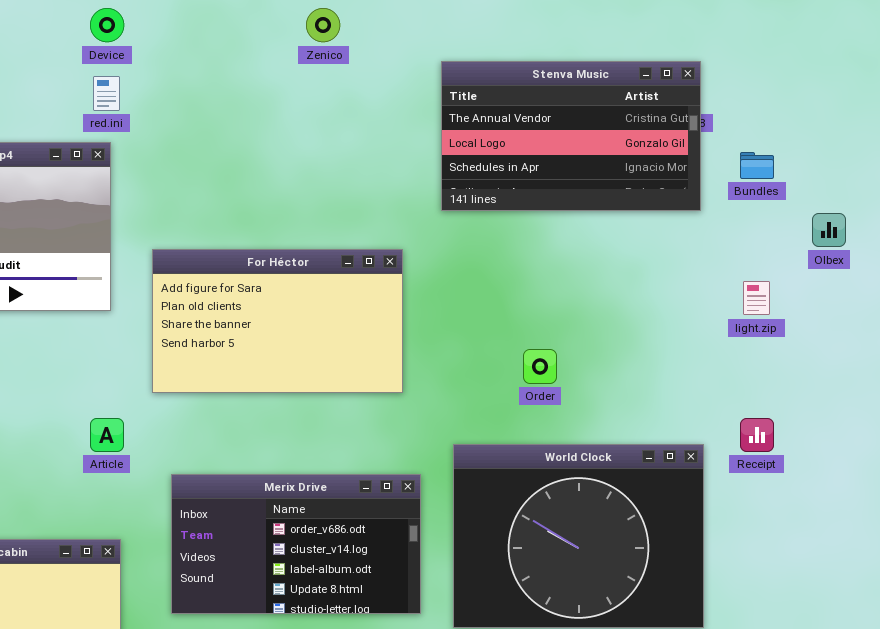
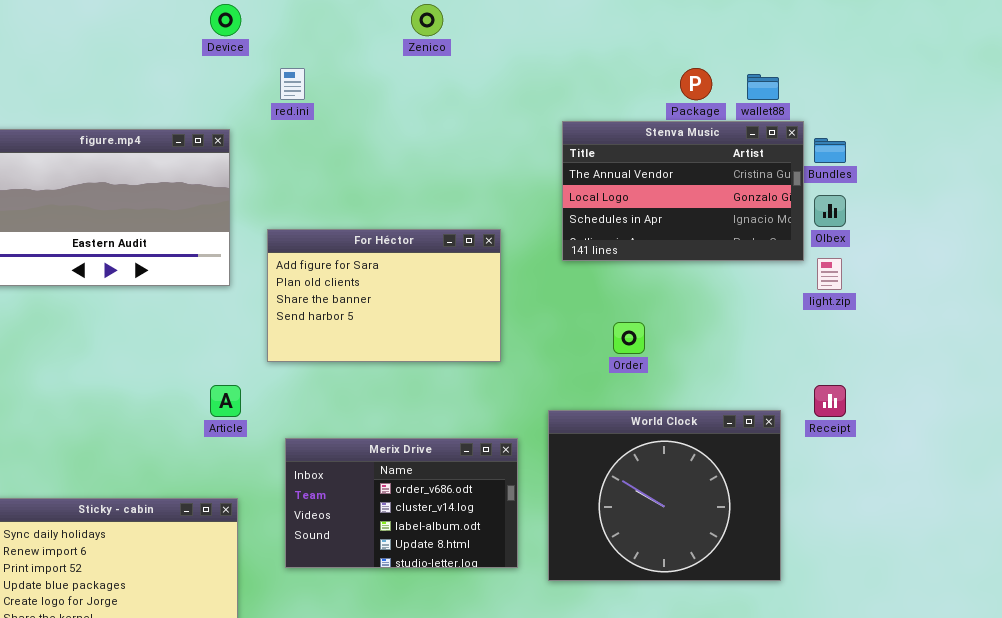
Stenva Music: [441,61,701,211] -> [562,121,804,261], moved
red.ini: [93,76,120,111] -> [280,68,305,100], moved
Olbex: [812,213,846,247] -> [814,195,846,227], moved

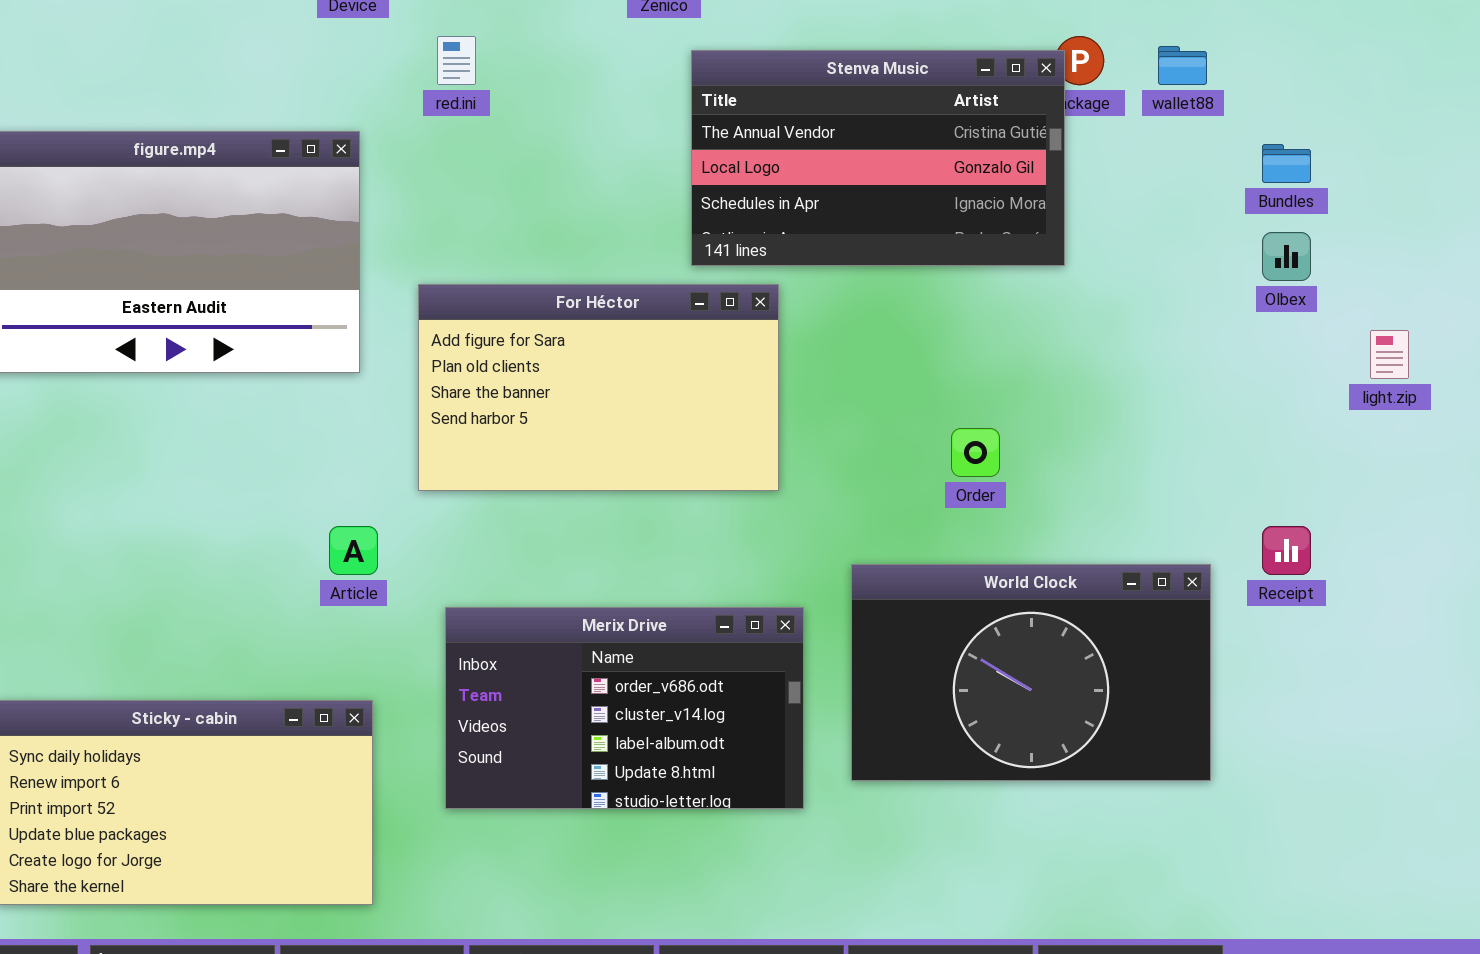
Stenva Music: [562,121,804,261] -> [691,50,1065,266], moved
light.zip: [817,258,842,290] -> [1370,330,1409,379], moved
World Clock: [548,410,781,581] -> [851,564,1211,781], resized

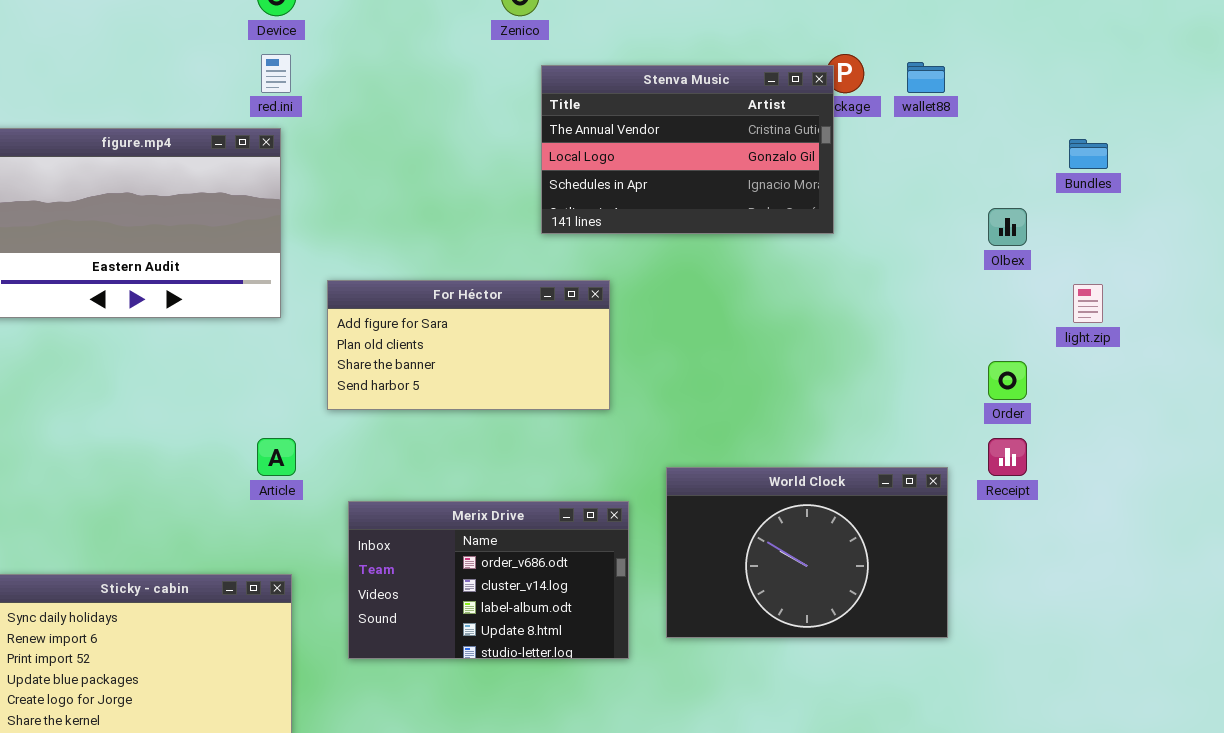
red.ini: [437,36,476,85] -> [261,54,291,93], moved
Bundles: [1262,144,1311,183] -> [1069,139,1108,169], moved
For Héctor: [418,284,779,491] -> [327,280,610,410], resized
Order: [951,428,1000,477] -> [988,361,1027,400], moved

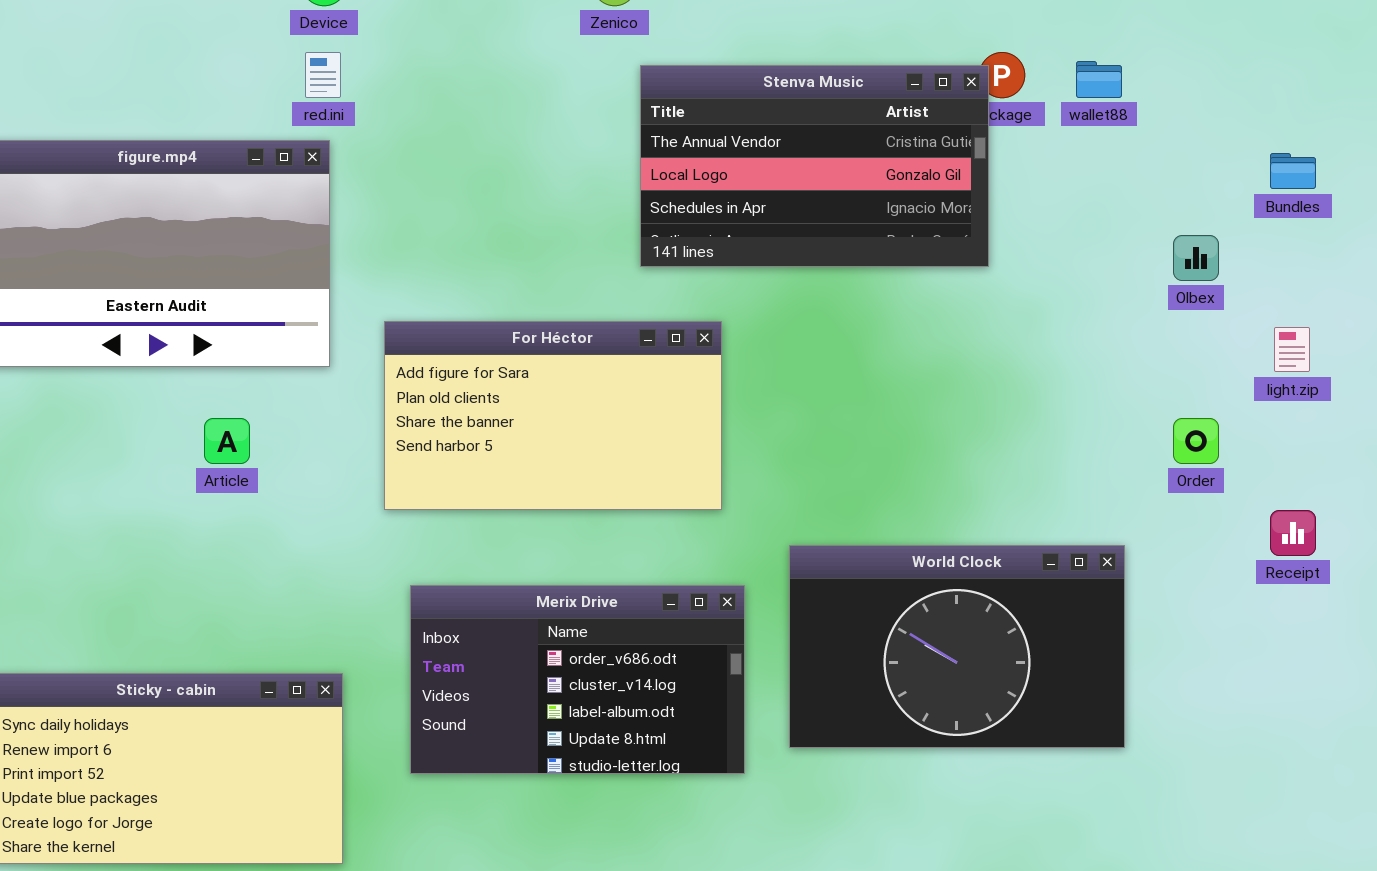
For Héctor: [327,280,610,410] -> [384,321,722,510], resized
Article: [257,438,296,476] -> [204,418,250,464], moved
Receipt: [988,438,1027,476] -> [1270,510,1316,556], moved

